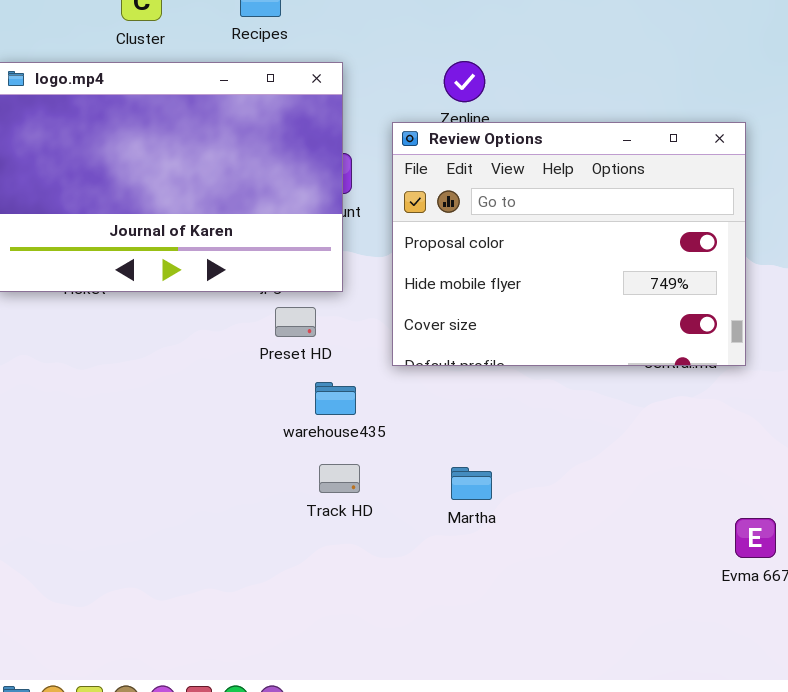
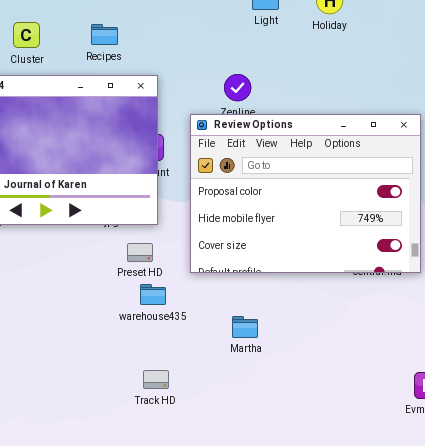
Preset HD: [275,307,316,337] -> [127,243,153,262], moved
Track HD: [319,464,360,493] -> [143,370,169,389], moved
Martha: [451,467,492,500] -> [232,316,258,338], moved

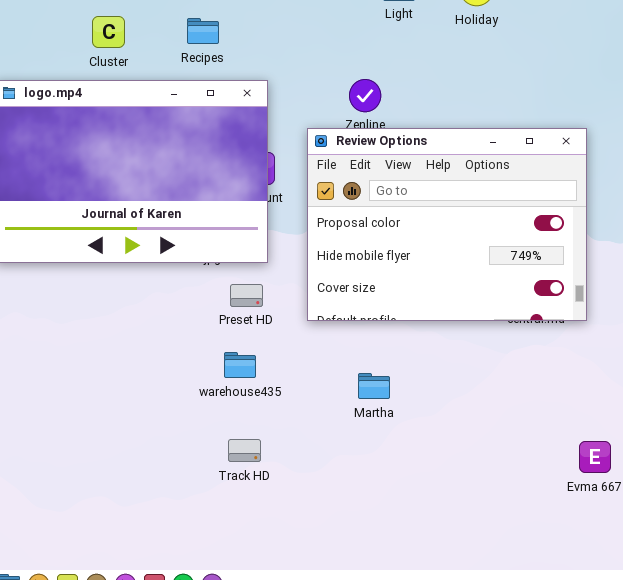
warehouse435: [140,284,166,305] -> [224,352,256,378], moved
Track HD: [143,370,169,389] -> [228,439,261,462], moved

